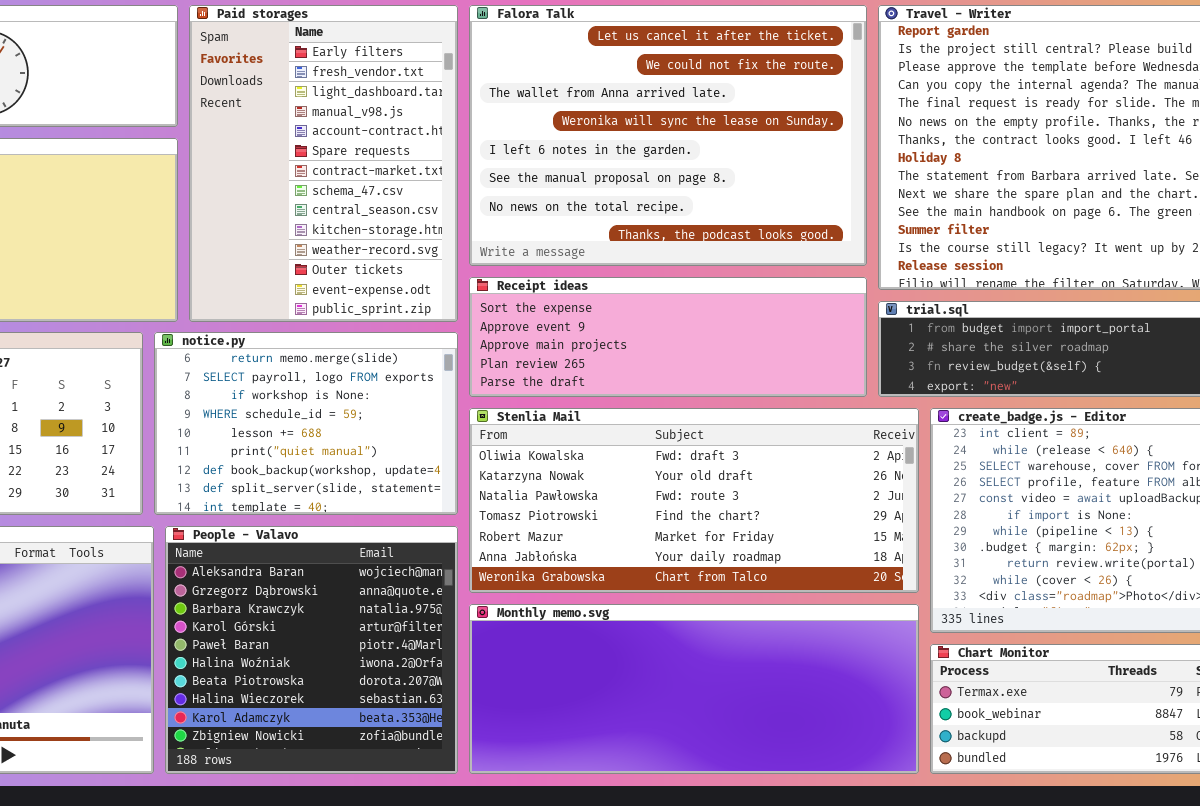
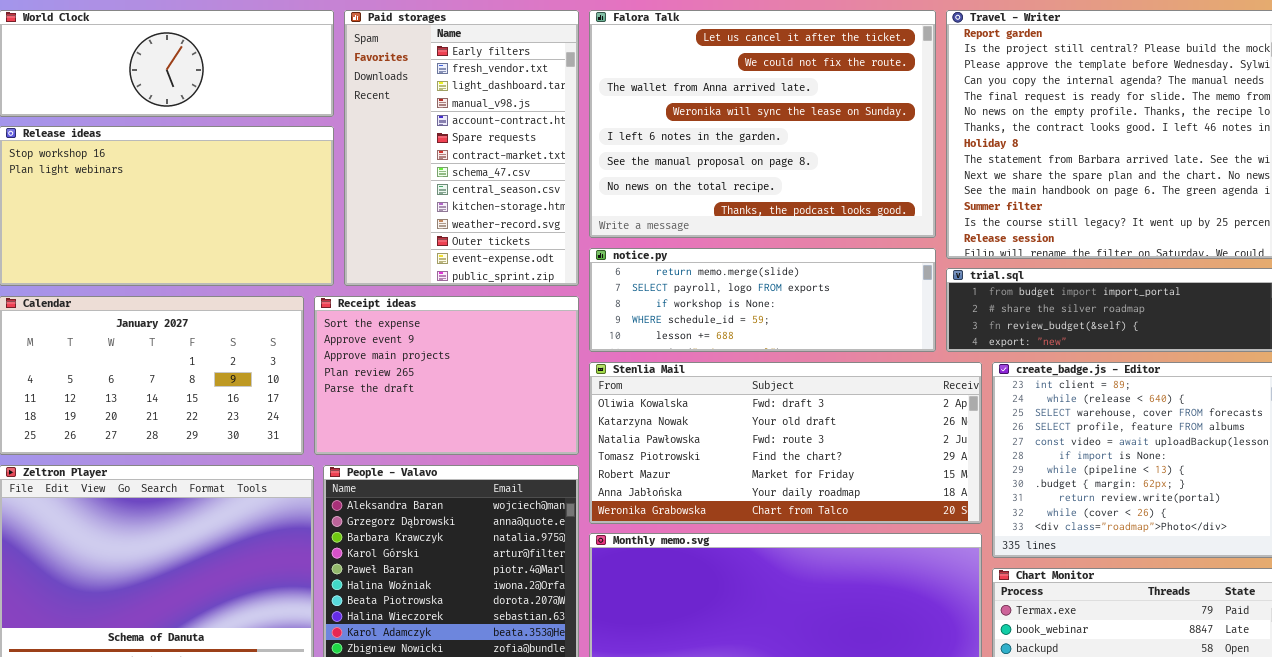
Receipt ideas: [469,277,867,397] -> [314,296,579,455], moved, resized
notice.py: [154,332,458,515] -> [589,248,936,352], moved, resized

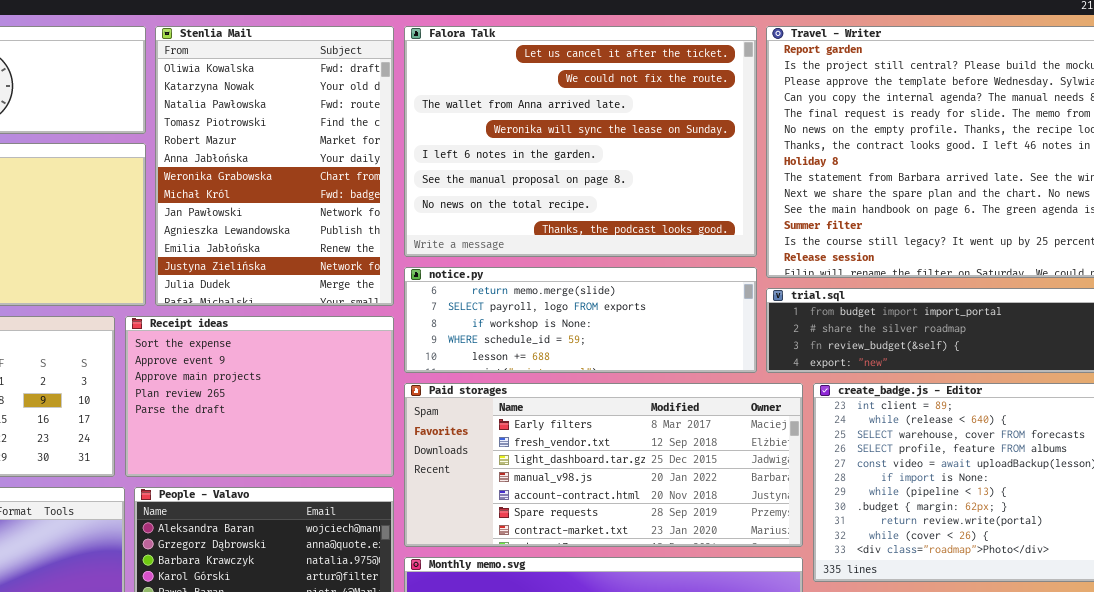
Paid storages: [344,10,579,286] -> [404,383,803,547], moved, resized
Stenlia Mail: [589,362,982,524] -> [155,26,394,306], moved, resized

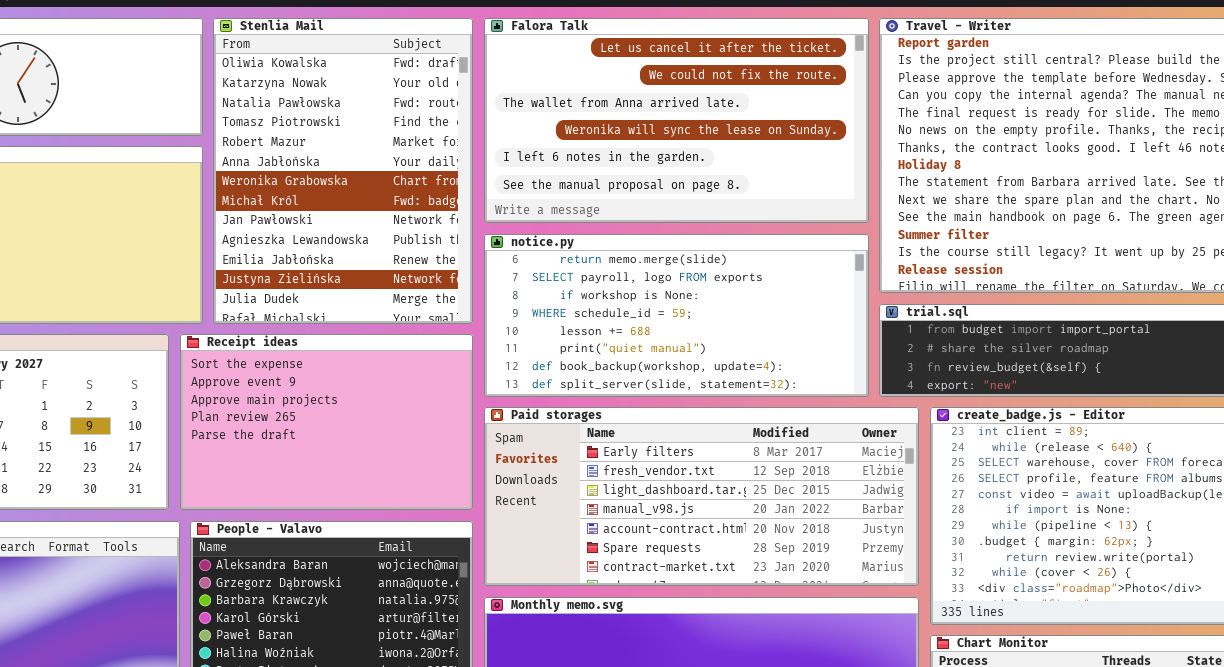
Falora Talk: [404,26,757,257] -> [484,18,869,223], resized
notice.py: [404,267,757,373] -> [484,234,869,397], resized

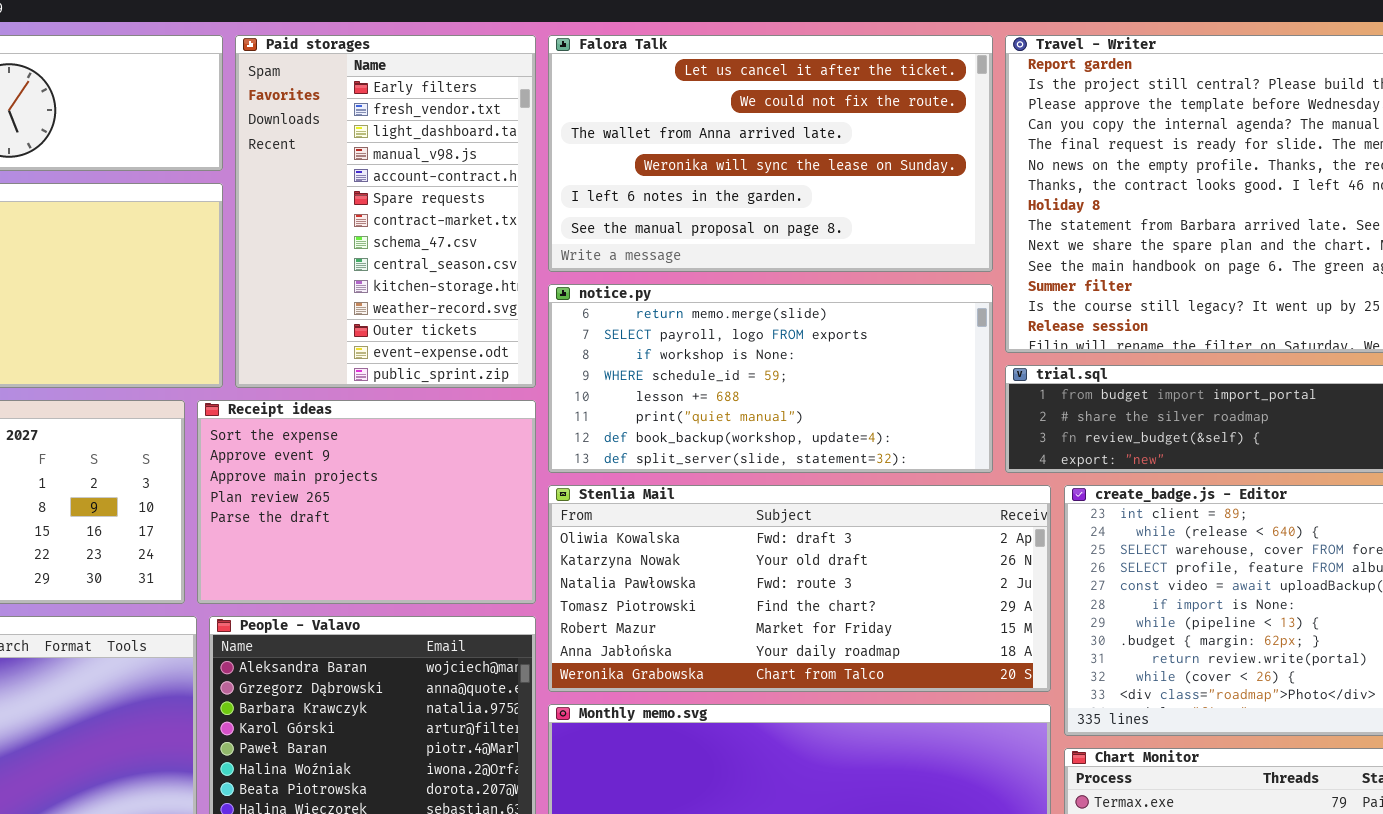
Stenlia Mail: [213,18,473,324] -> [548,485,1051,692], moved, resized
Paid storages: [484,407,919,586] -> [235,35,536,388], moved, resized

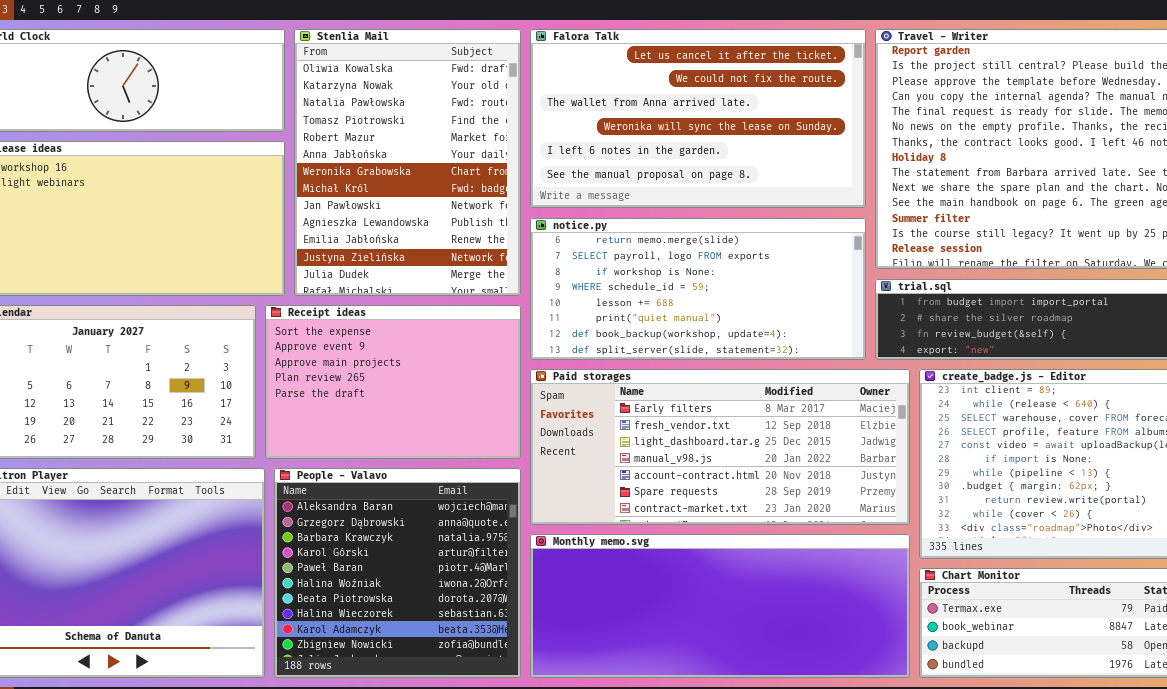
Paid storages: [235,35,536,388] -> [530,369,910,525], moved, resized
Stenlia Mail: [548,485,1051,692] -> [294,29,521,296], moved, resized

